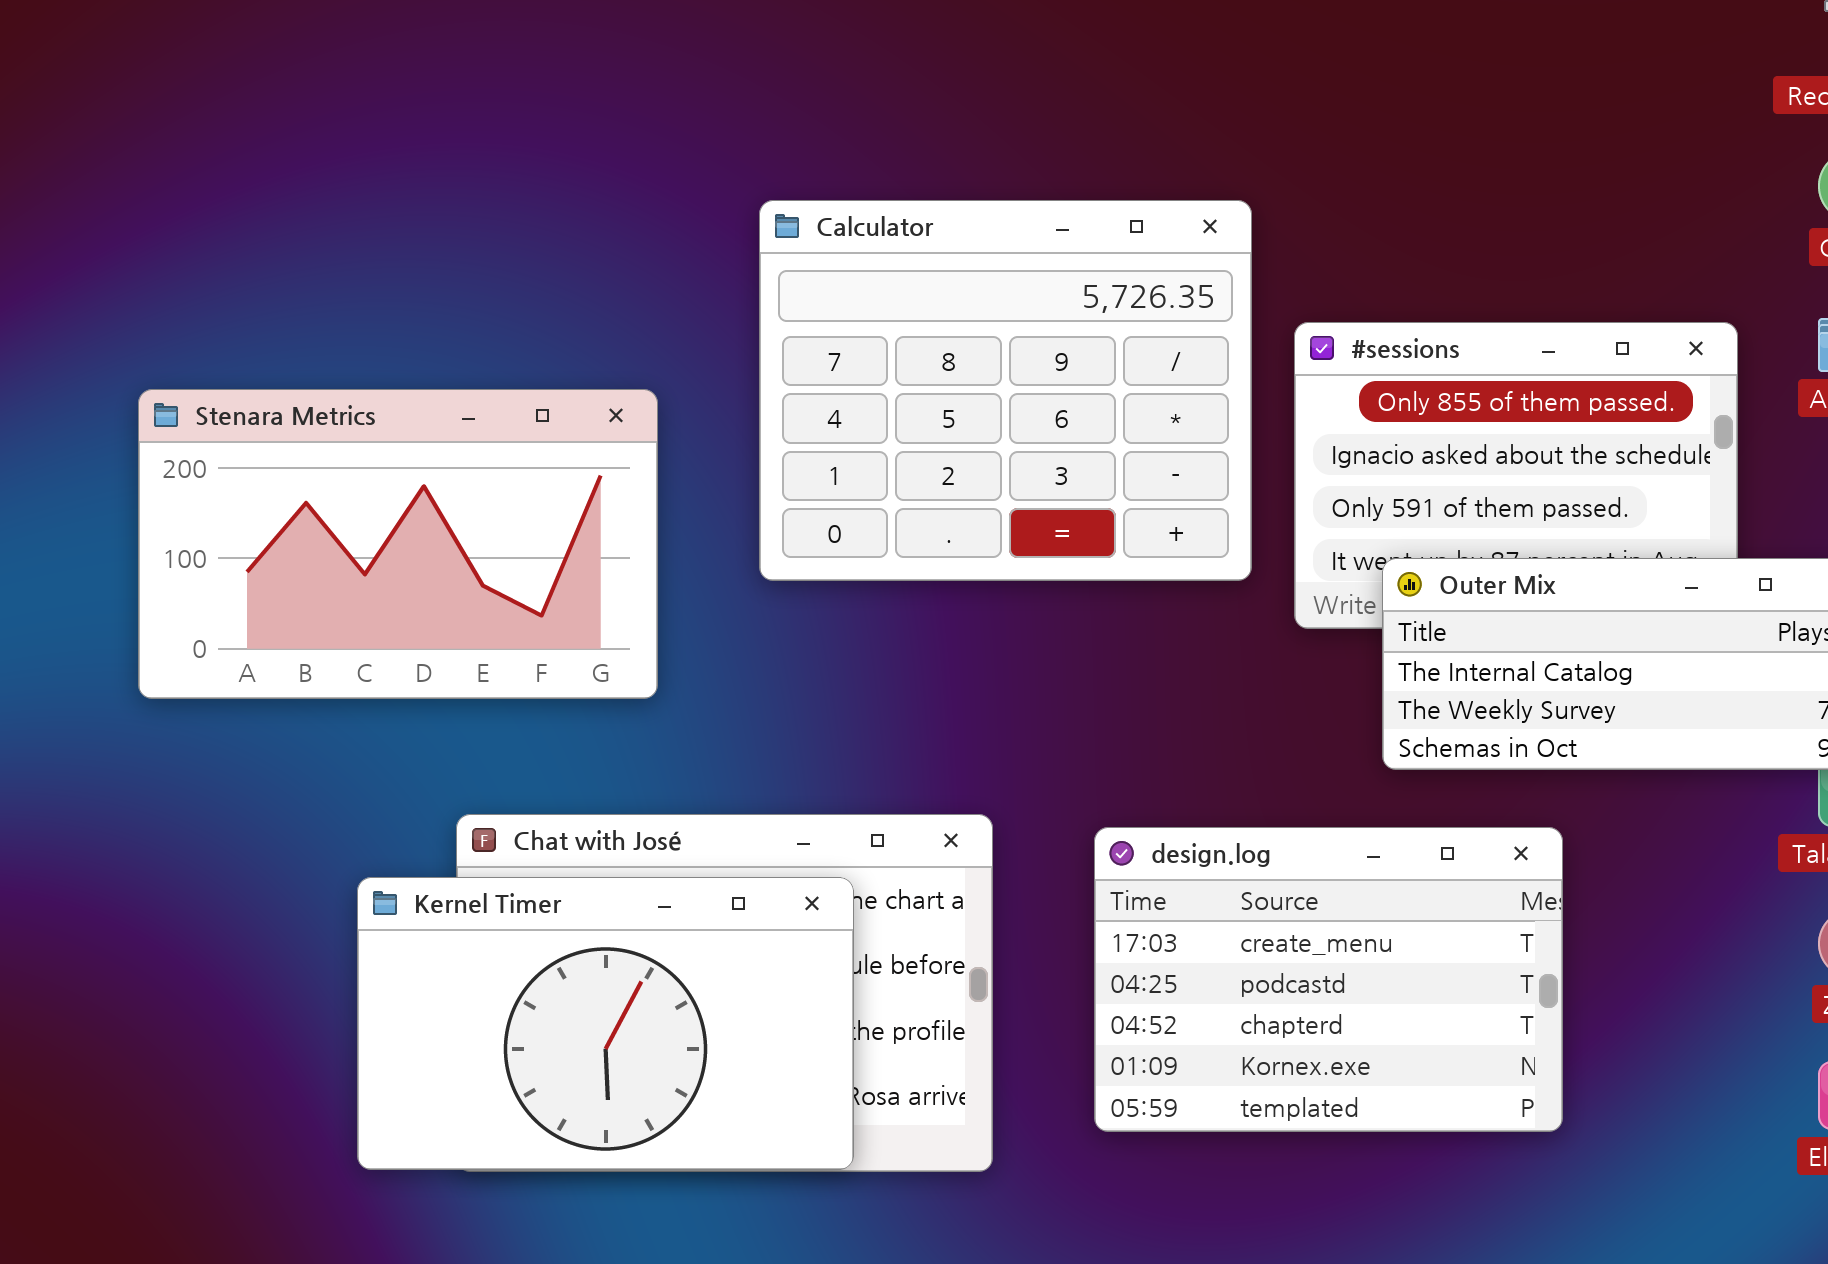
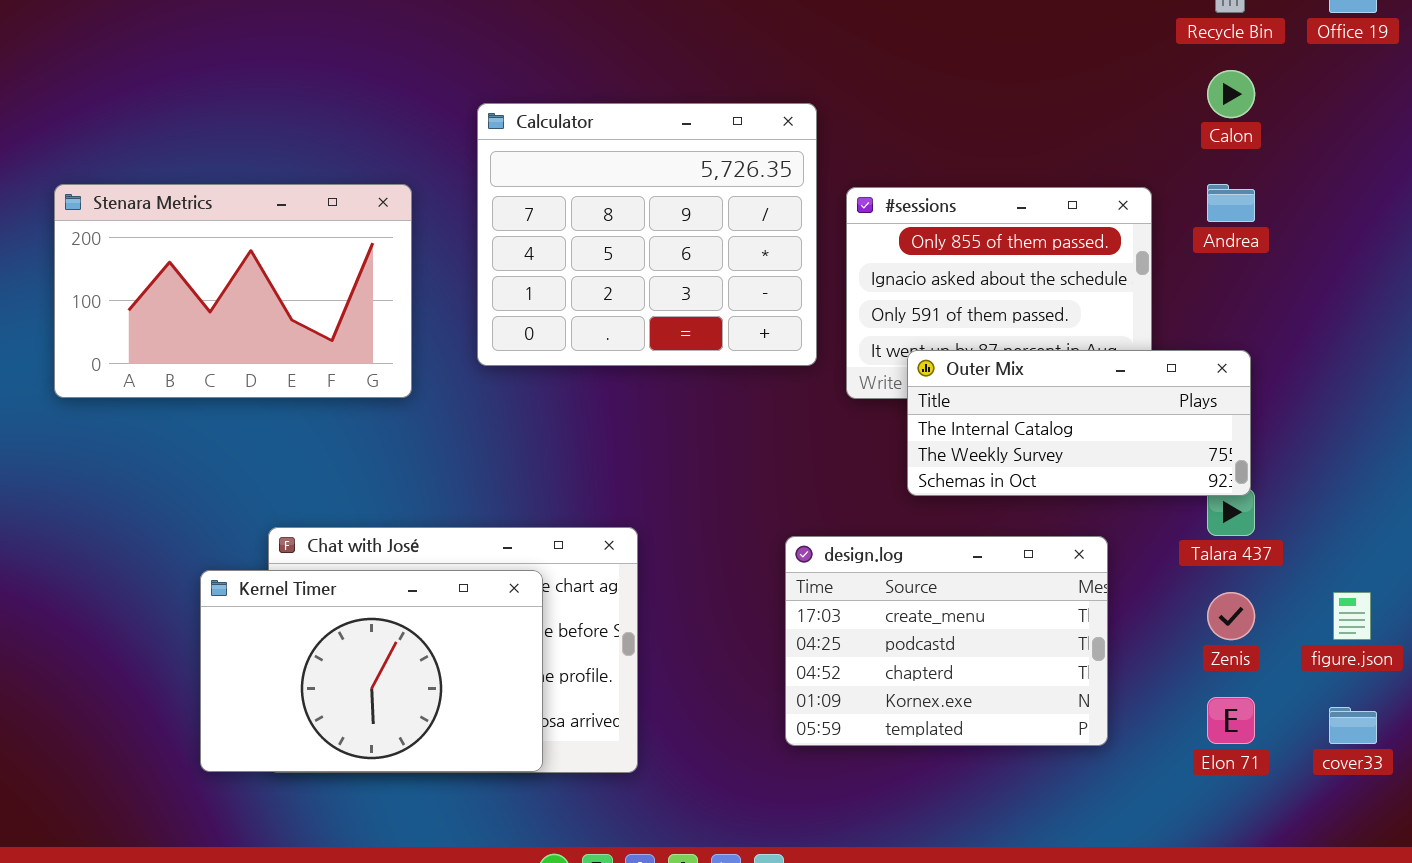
Stenara Metrics: [138,389,658,699] -> [54,184,412,398], moved
design.log: [1094,827,1563,1132] -> [785,536,1108,746], moved

